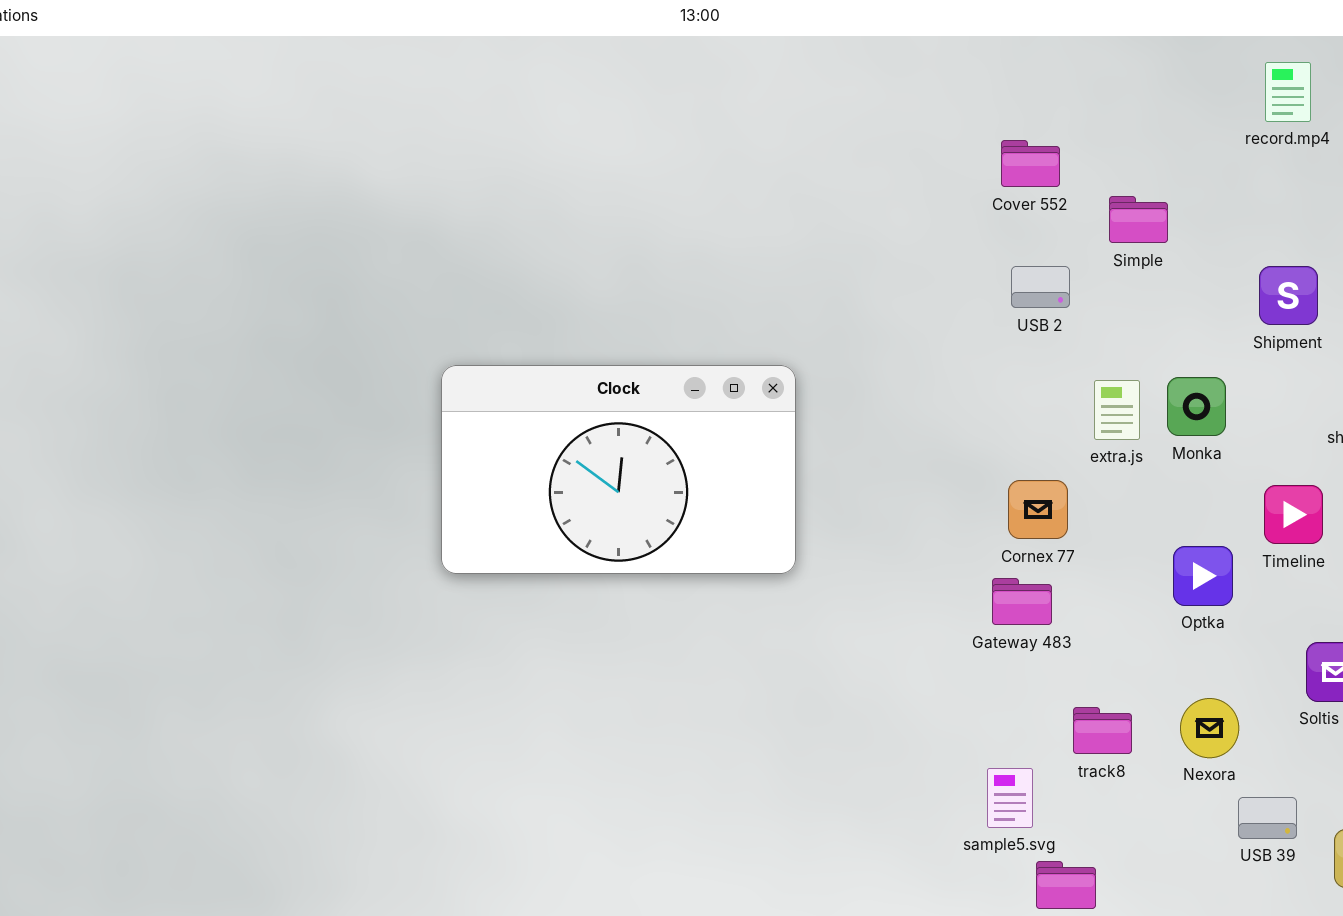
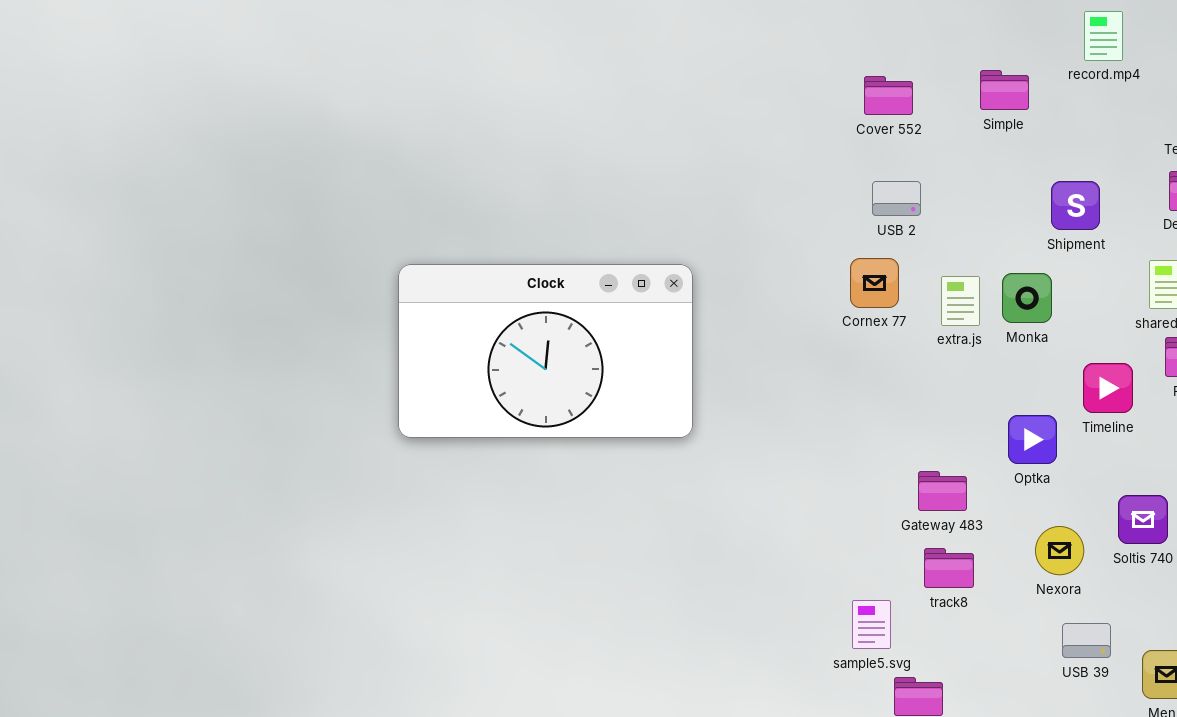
Simple: [1109,196,1168,243] -> [980,70,1029,110], moved
Shipment: [1259,266,1318,325] -> [1051,181,1100,230], moved
Cornex 77: [1008,480,1068,539] -> [850,258,899,308], moved
Gateway 483: [992,578,1052,625] -> [918,471,967,511], moved
Nexora: [1180,698,1239,758] -> [1035,526,1084,575], moved

